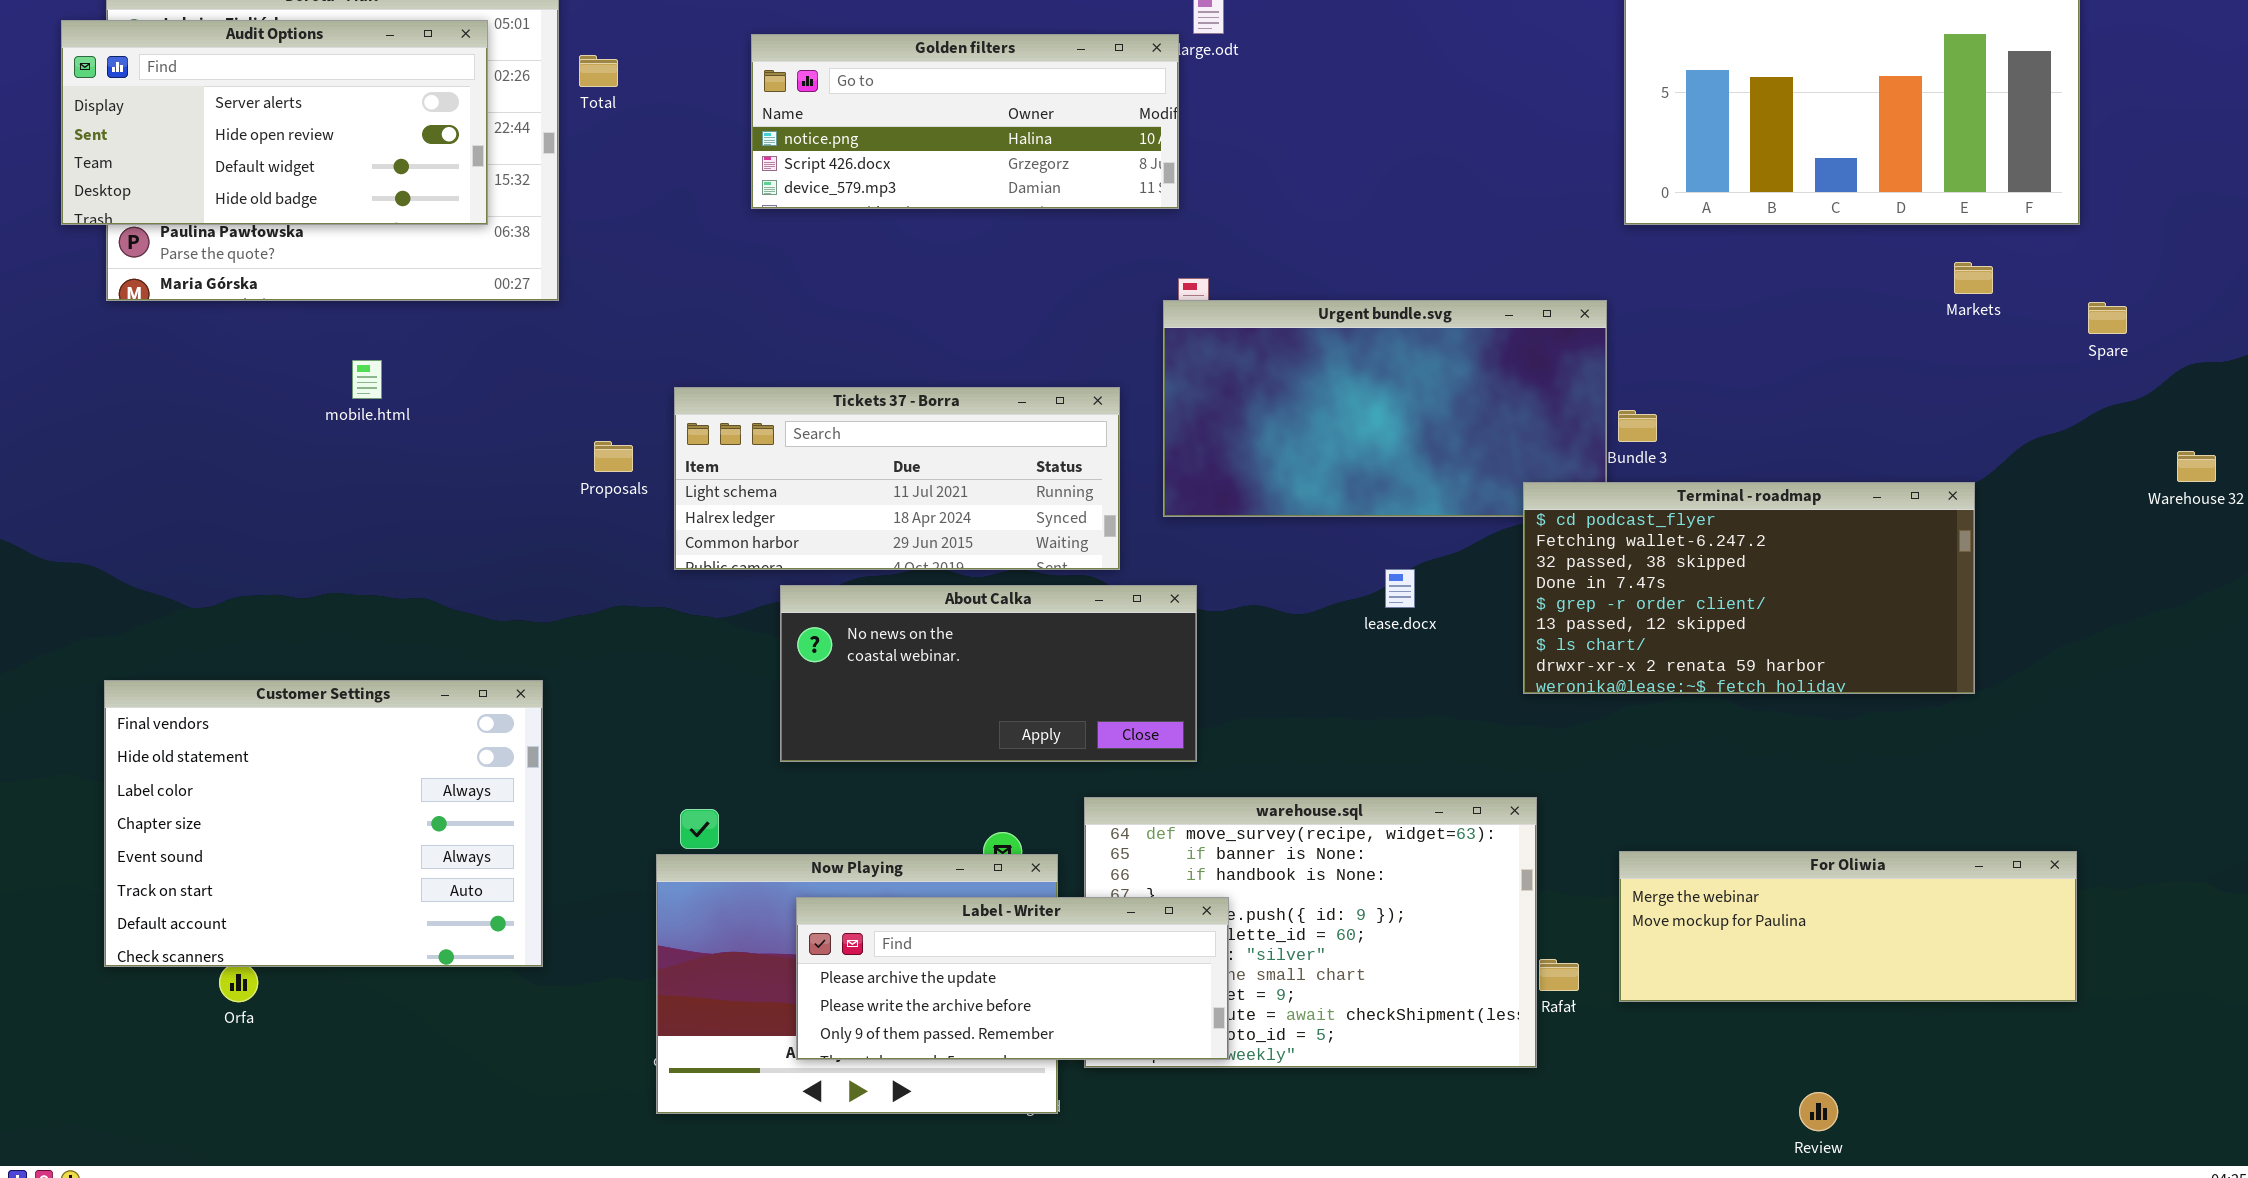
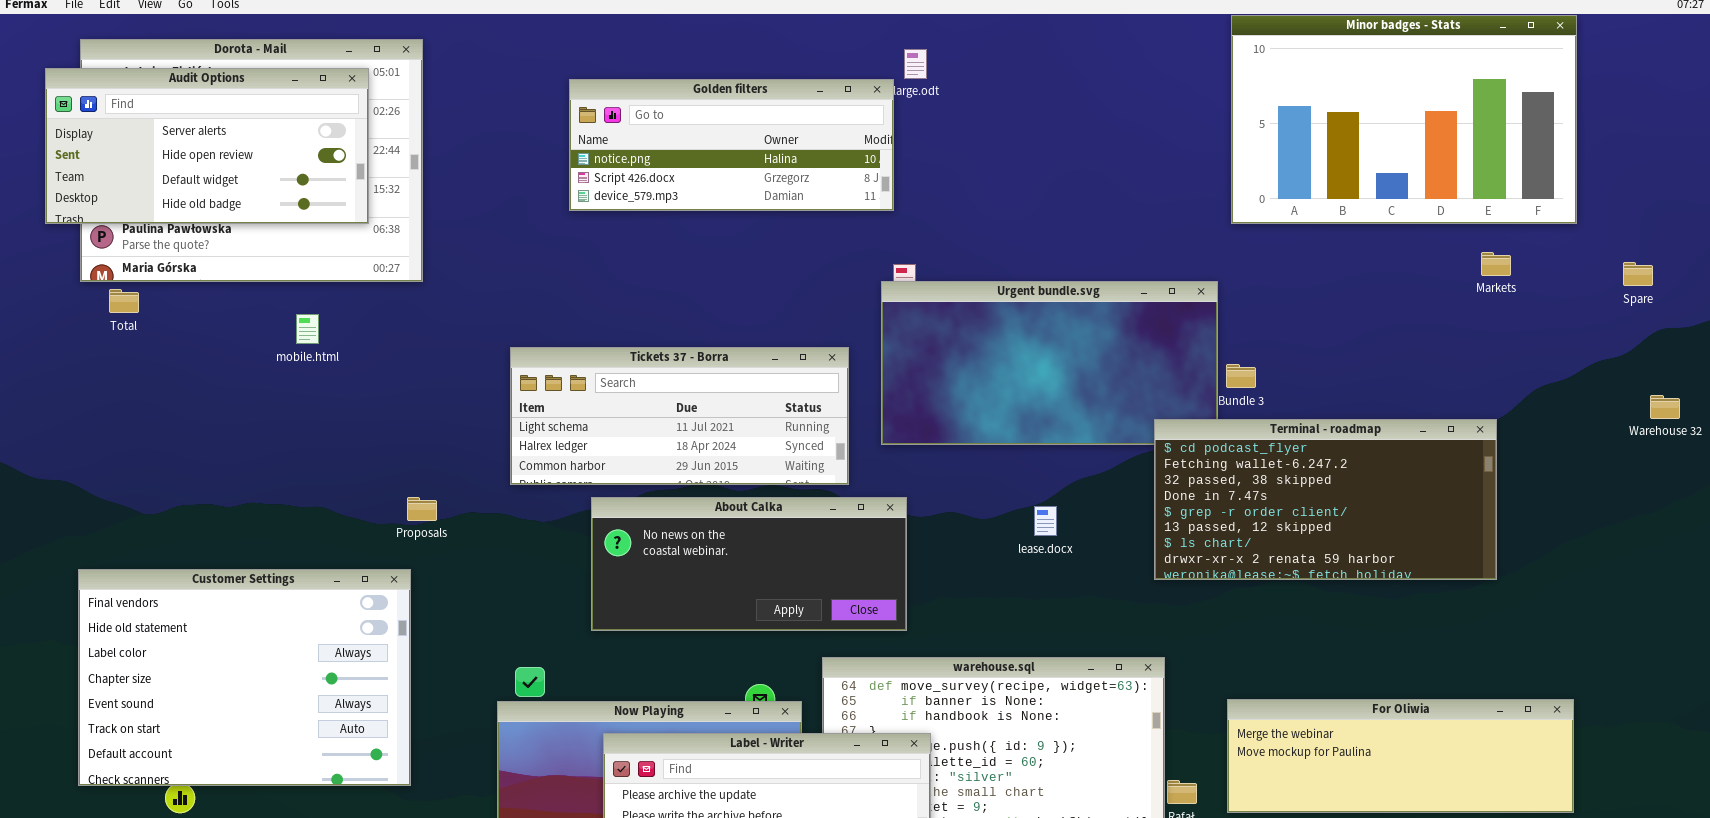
Total: [579,55,618,87] -> [109,289,139,313], moved
Spare: [2088,302,2127,334] -> [1623,262,1653,286], moved
mobile.html: [352,360,382,399] -> [296,314,319,344], moved
Proposals: [594,441,633,472] -> [407,497,437,521], moved
lease.docx: [1385,569,1415,608] -> [1034,506,1057,536], moved

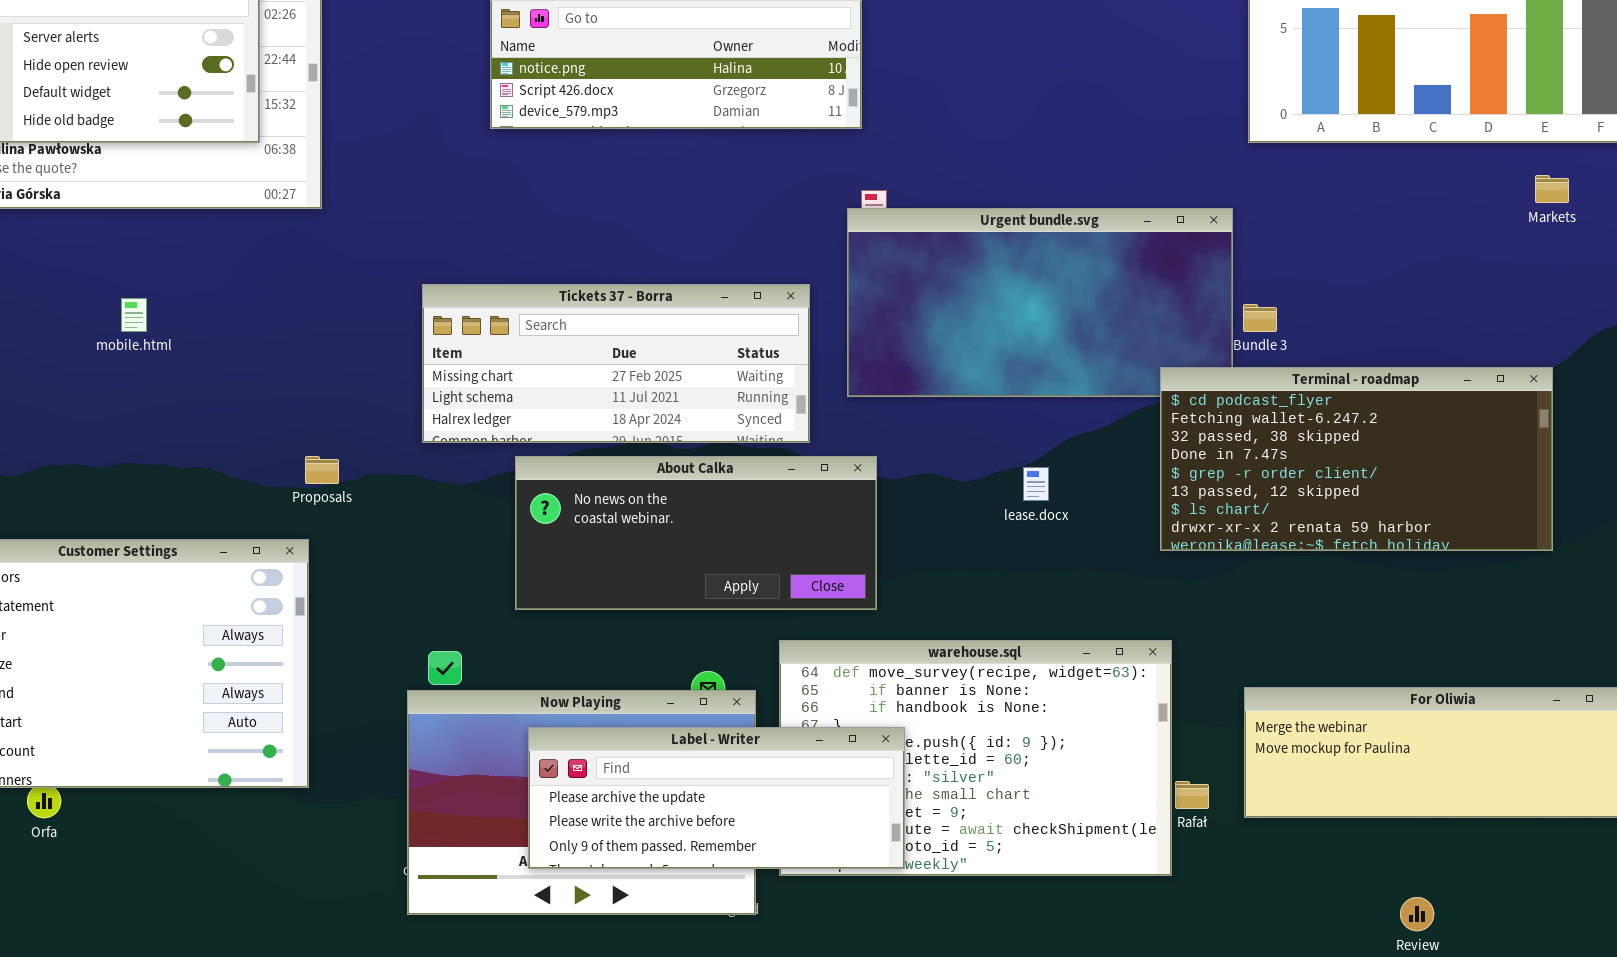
mobile.html: [296,314,319,344] -> [121,298,147,332], moved
Tickets 37 - Borra: [510,347,849,485] -> [422,284,810,443], scrolled up 1 row

